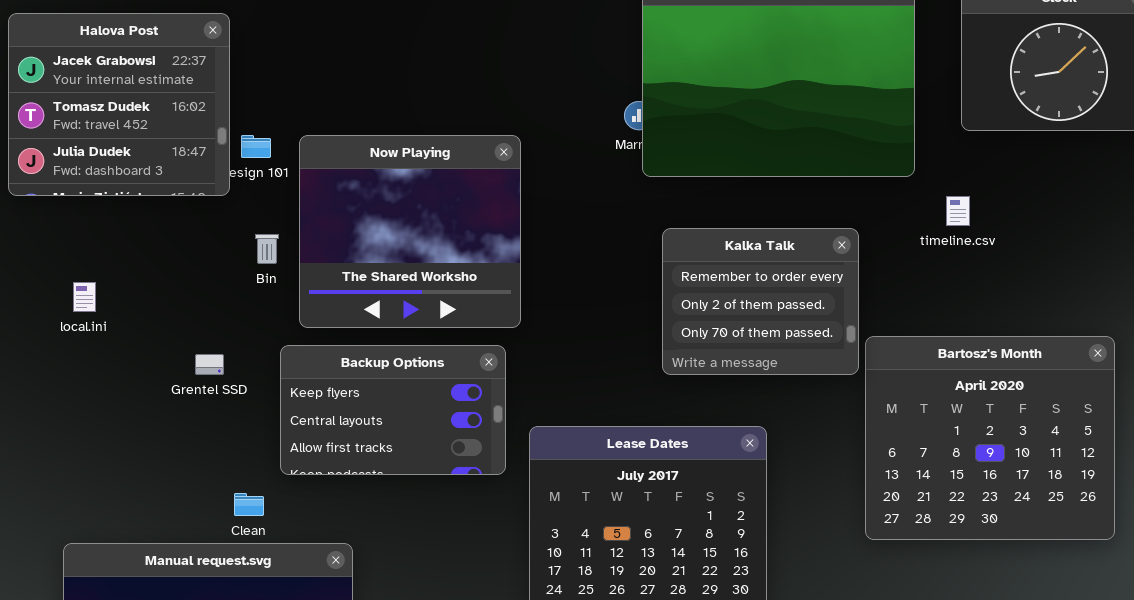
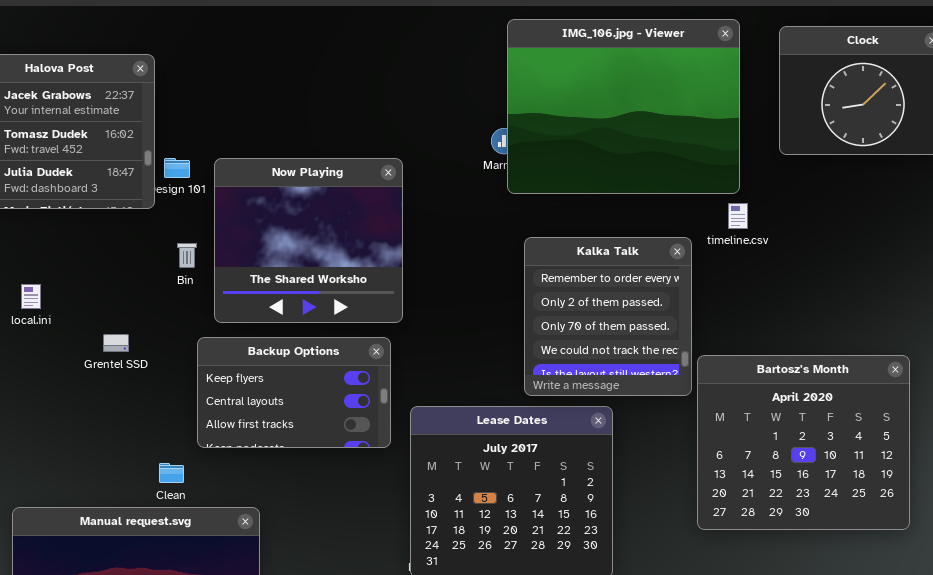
timeline.csv: [946,196,970,226] -> [728,203,748,229], moved
Kalka Talk: [662,228,859,375] -> [524,237,692,396], resized
Bartosz's Month: [865,336,1115,540] -> [697,355,910,530], moved
Grentel SSD: [195,354,224,375] -> [103,334,129,352], moved

